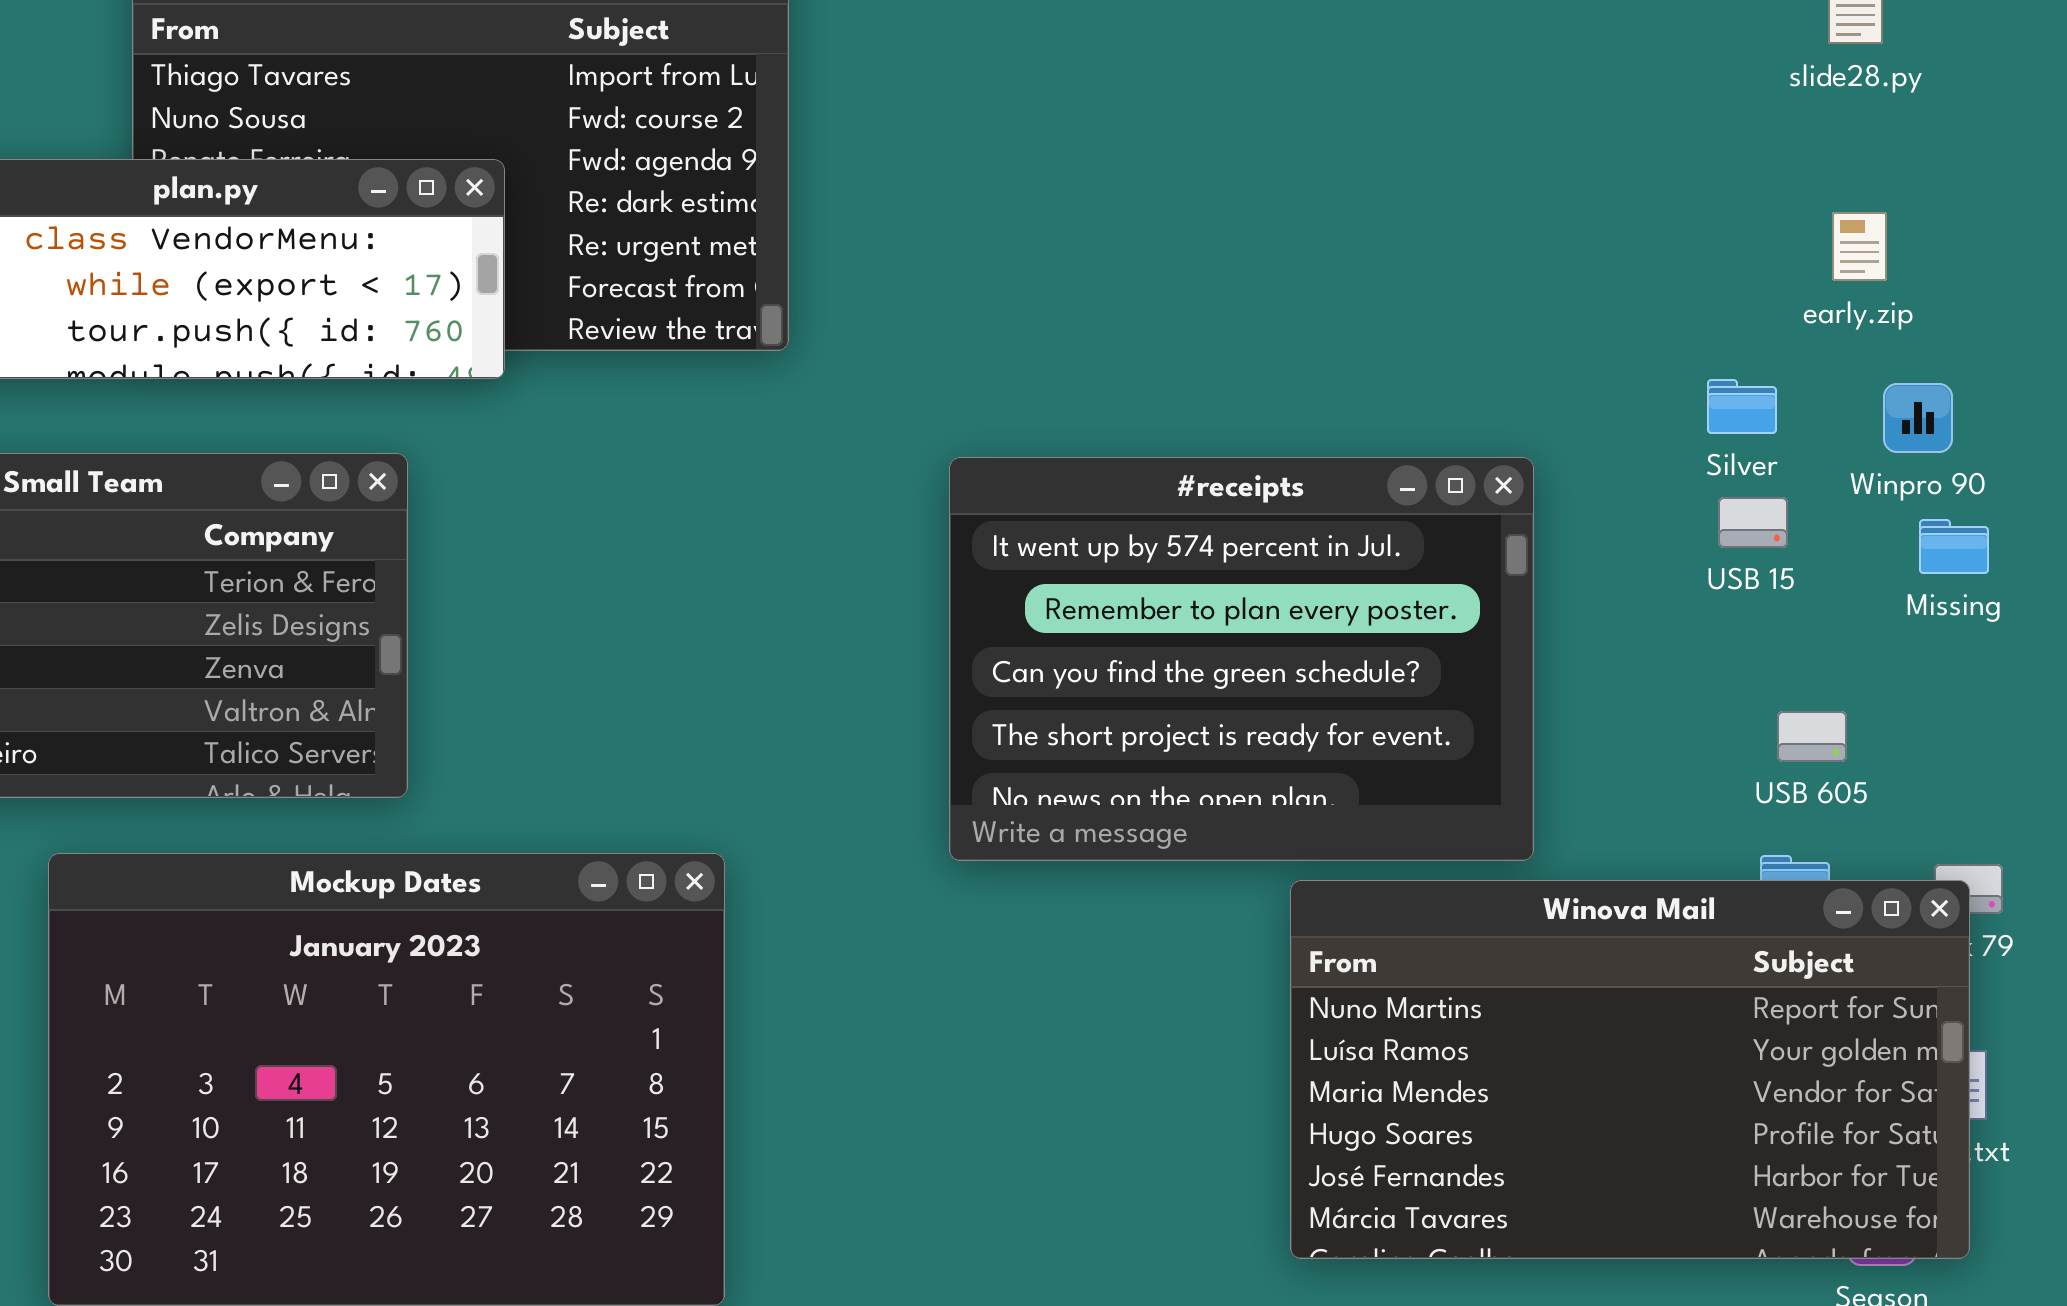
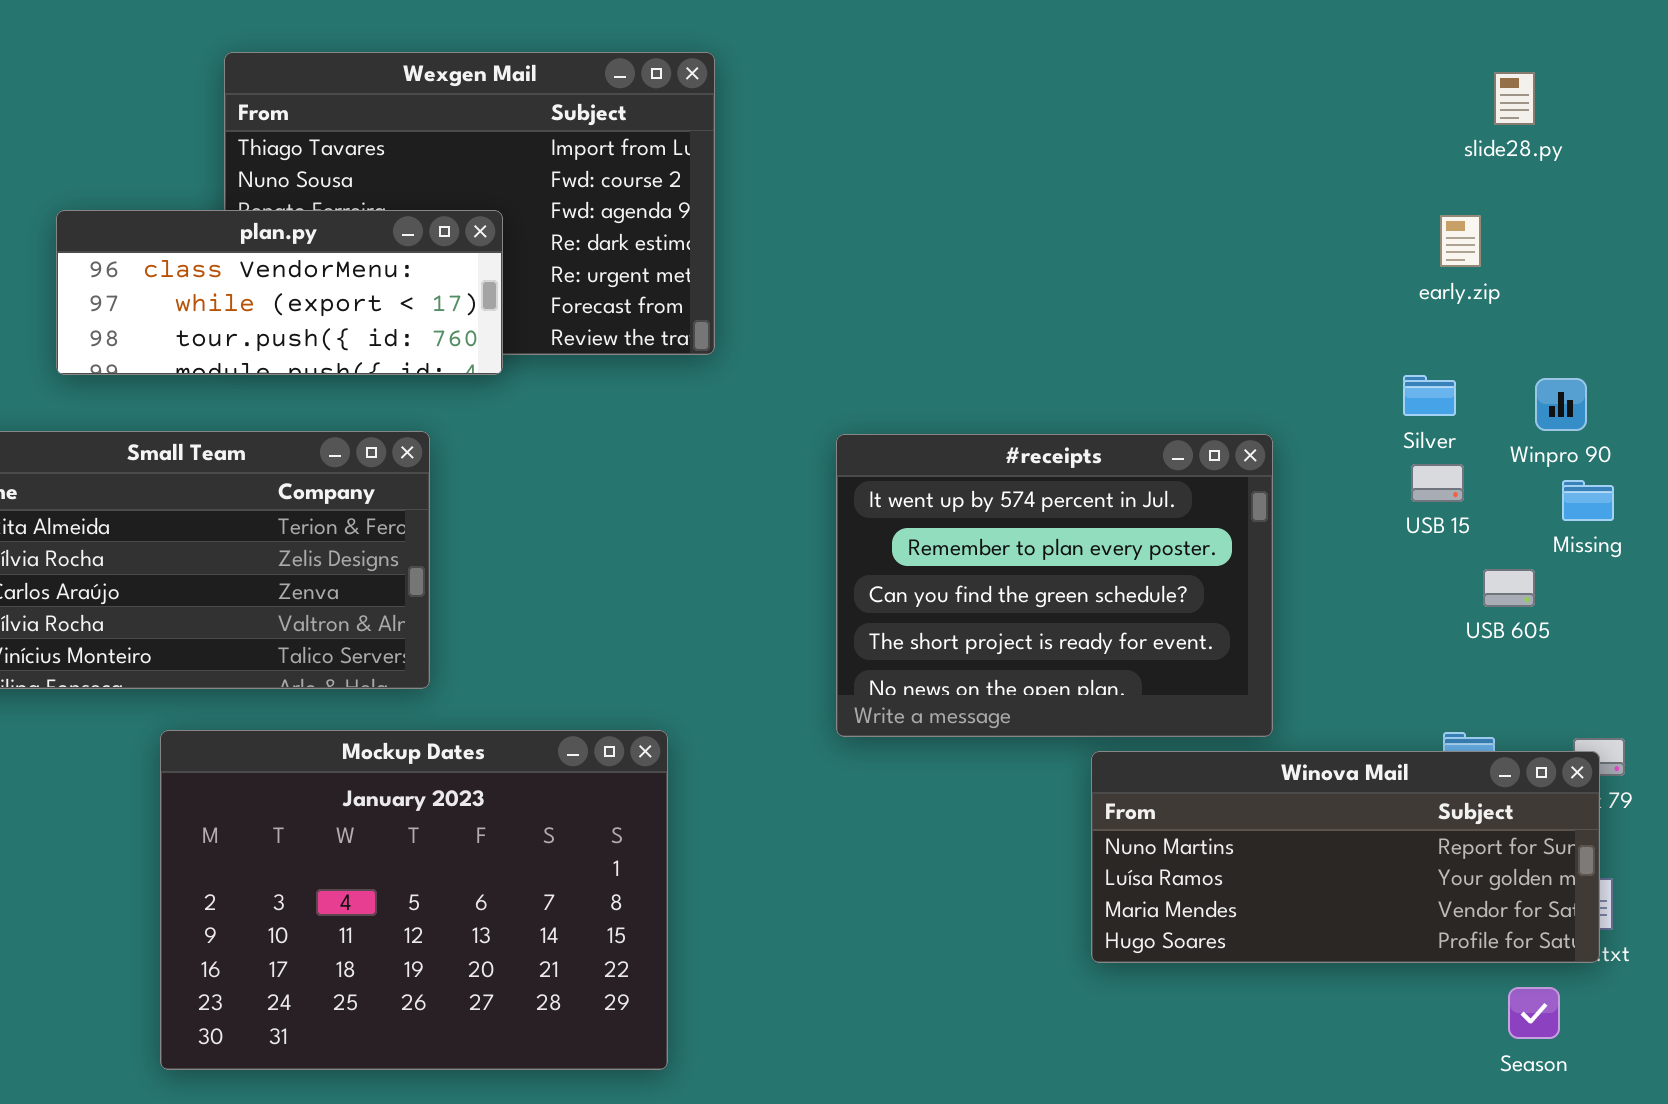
early.zip: [1832,212,1887,281] -> [1440,215,1481,267], moved
USB 605: [1777,711,1847,762] -> [1483,569,1535,607], moved
Winova Mail: [1290,880,1970,1259] -> [1091,751,1600,963], resized

